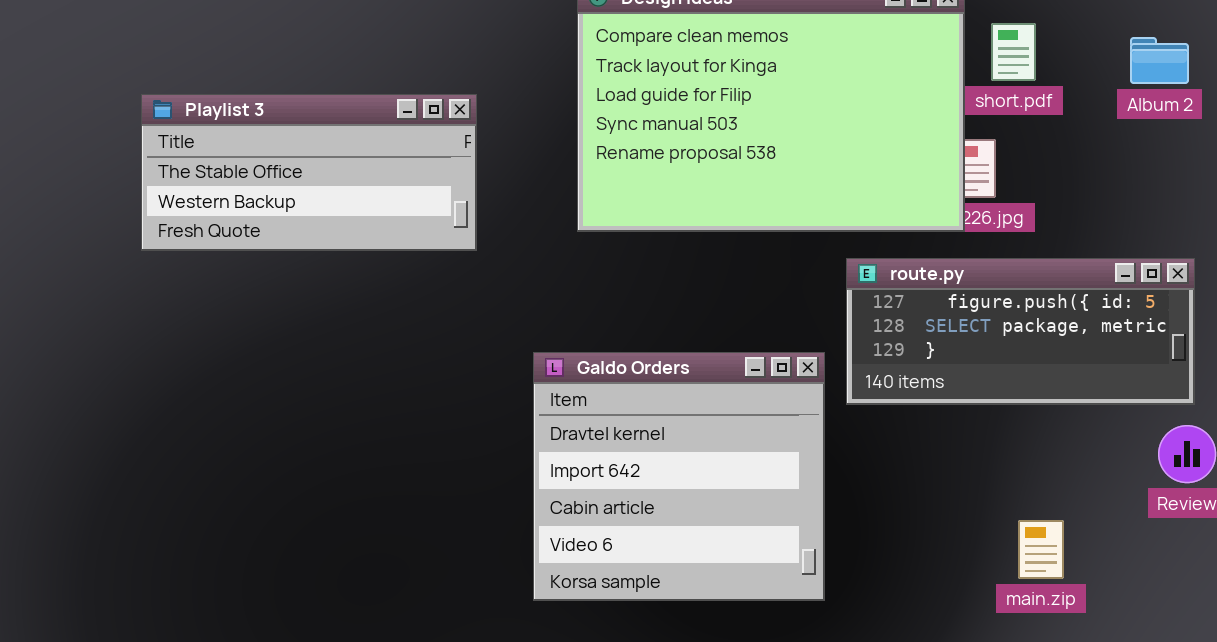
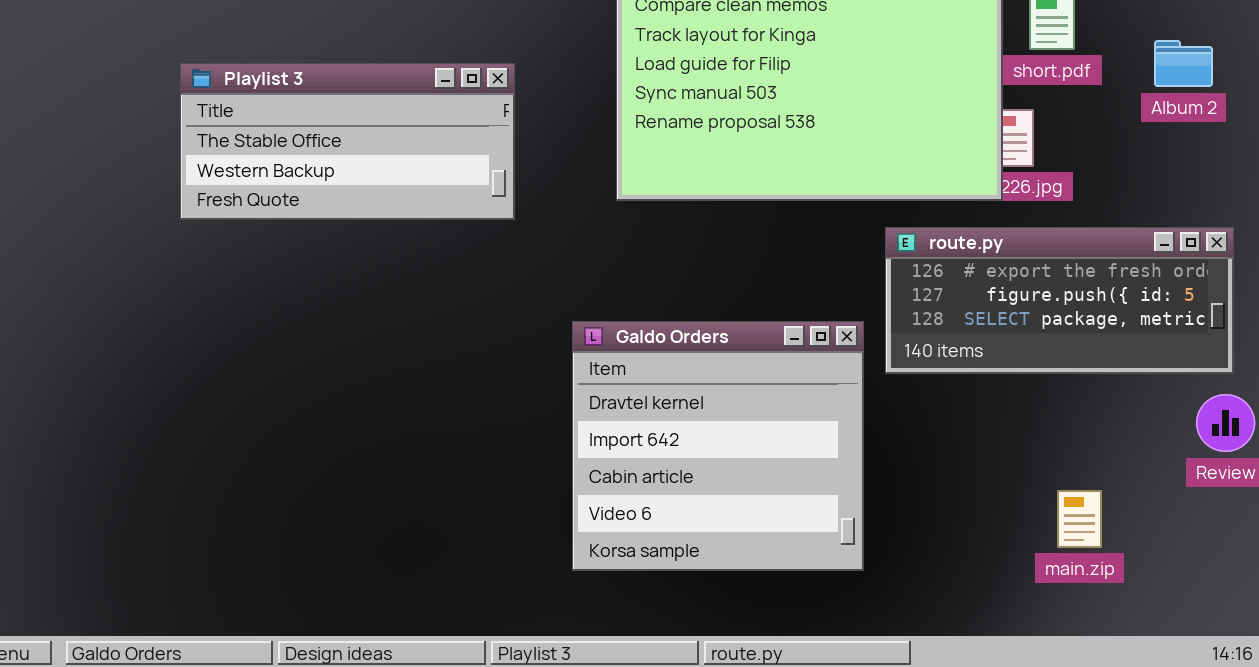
Album 2: [1130,37,1189,84] -> [1154,40,1213,87], moved
route.py: [846,258,1195,405] -> [885,227,1234,374], scrolled up 1 row

